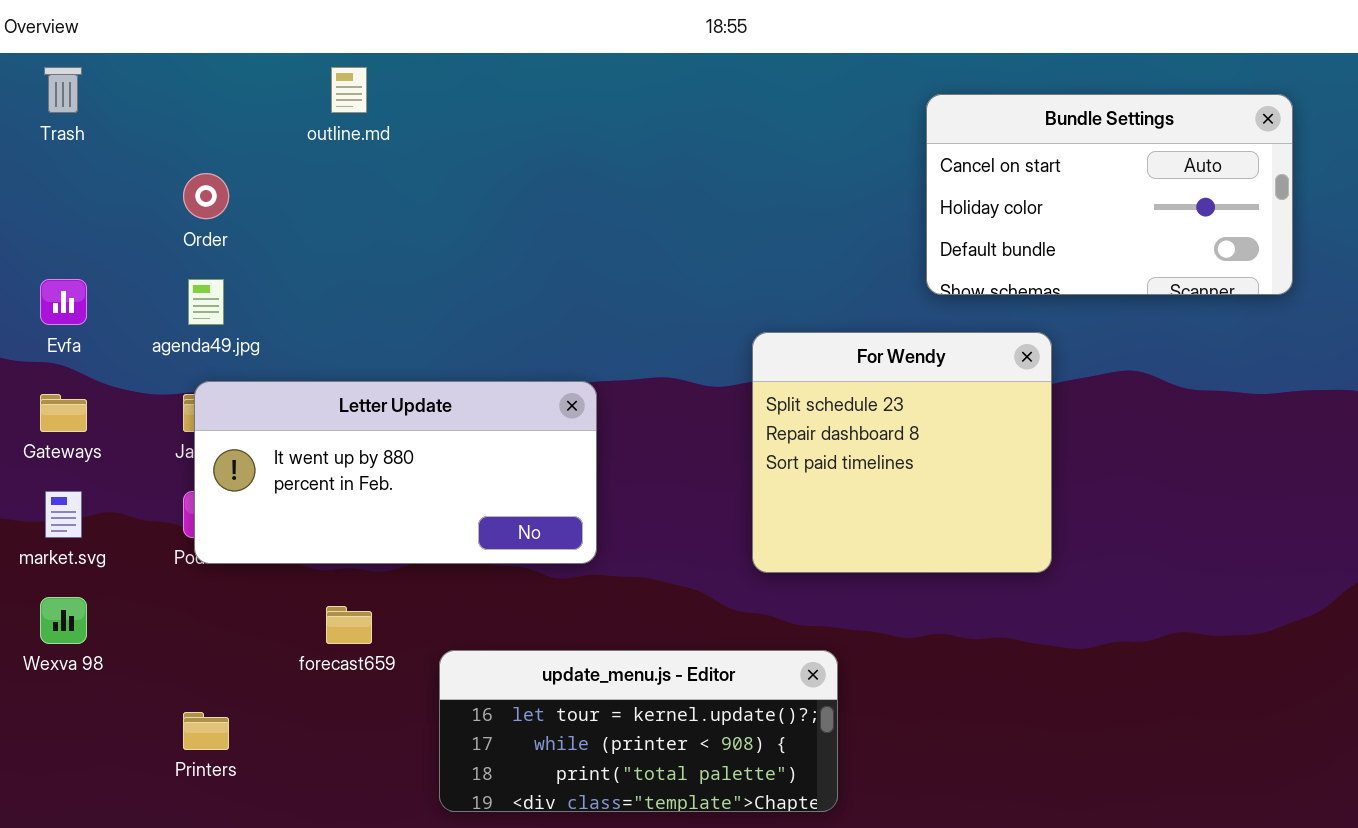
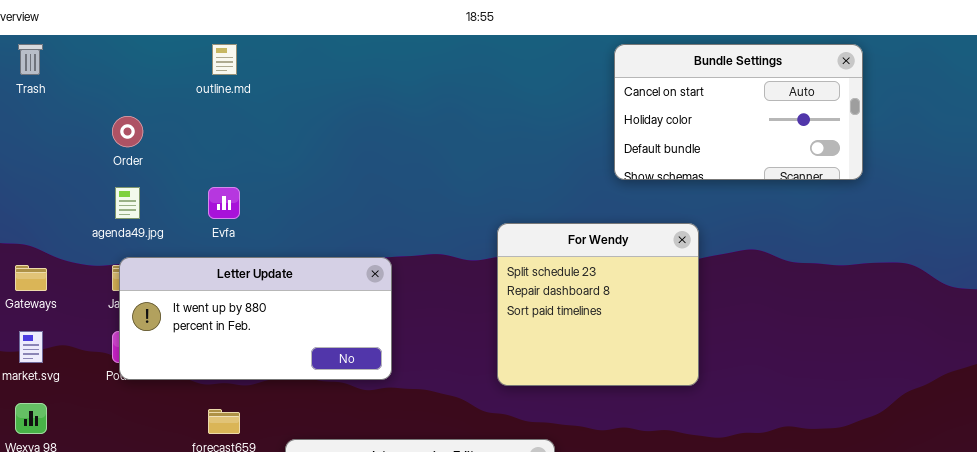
Bundle Settings: [926,94,1293,295] -> [614,44,863,180], moved
Evfa: [40,279,87,325] -> [208,187,240,219], moved

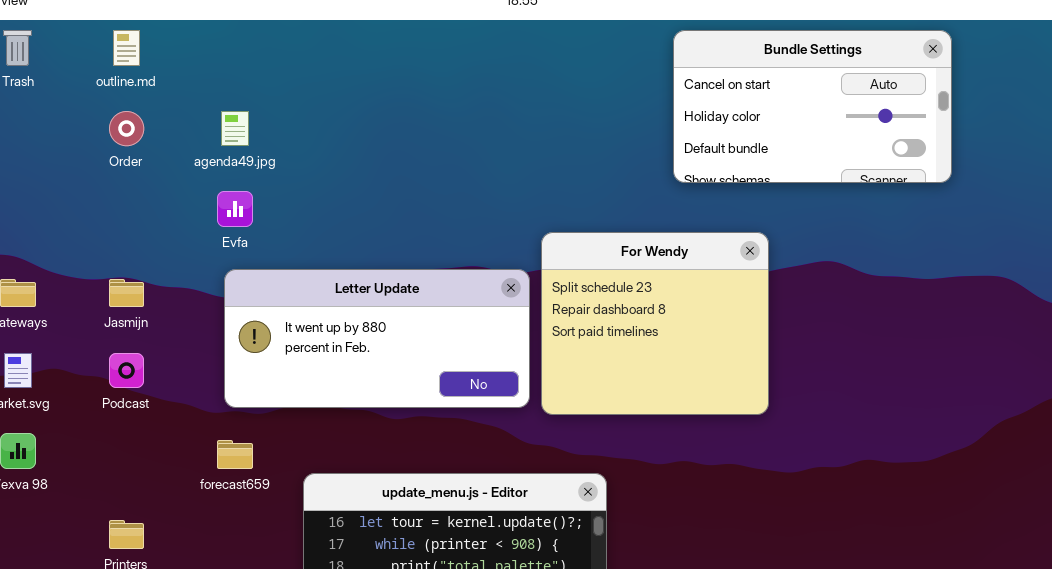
outline.md: [212,44,237,75] -> [113,30,140,66], moved
agenda49.jpg: [115,187,140,219] -> [221,111,249,146], moved
Letter Update: [119,257,392,380] -> [224,269,530,408], moved

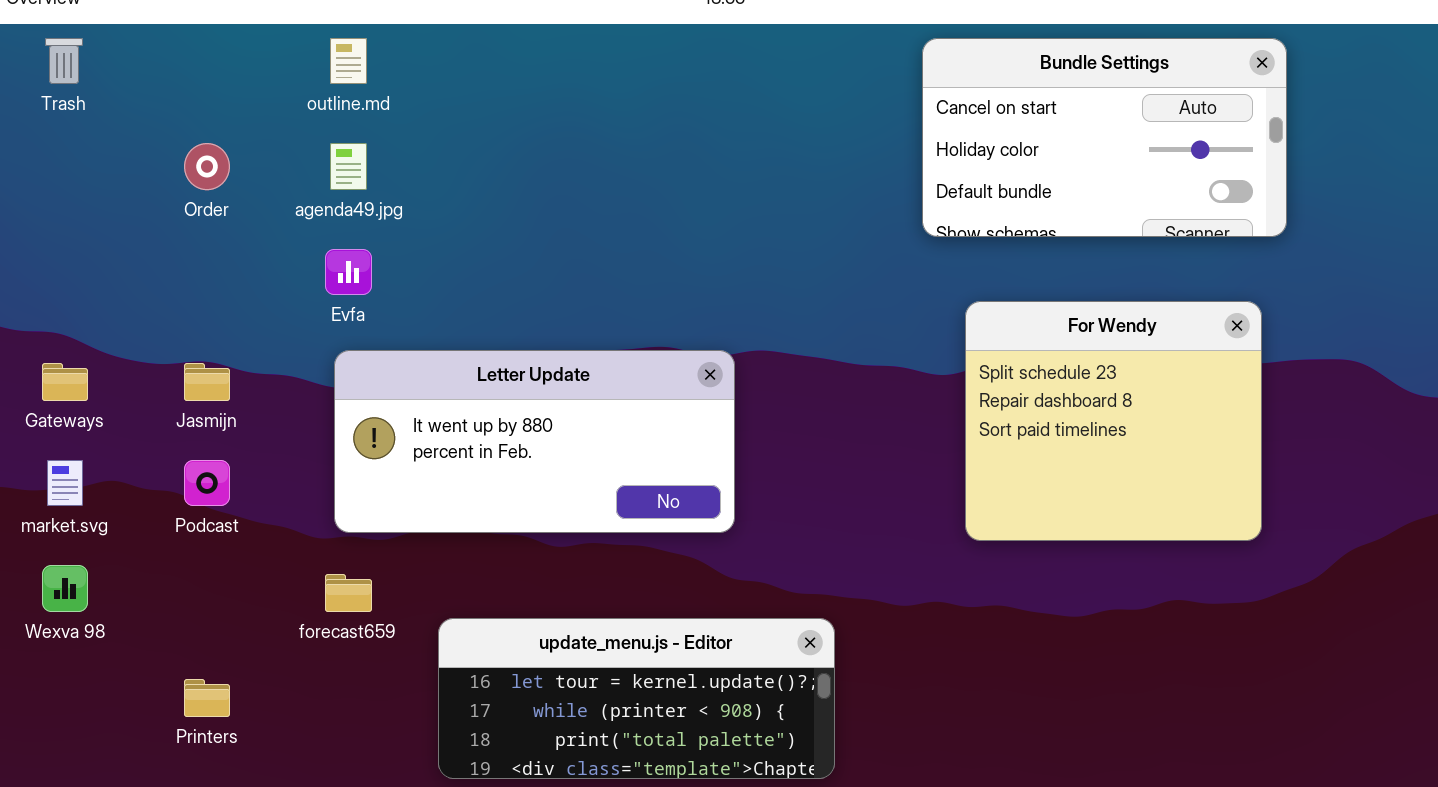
outline.md: [113,30,140,66] -> [330,38,367,84], moved
For Wendy: [541,232,769,415] -> [965,301,1262,541], moved

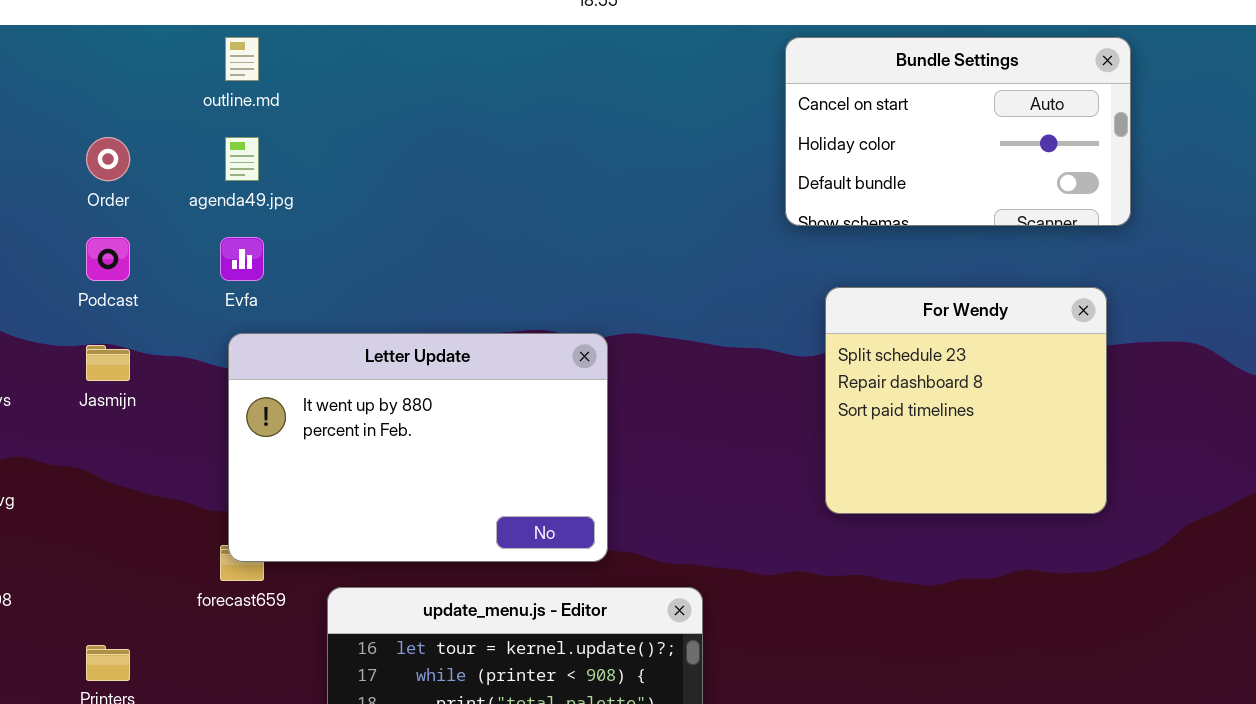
Letter Update: [334,350,735,533] -> [228,333,608,562], resized
Podcast: [184,460,230,506] -> [86,237,130,281], moved

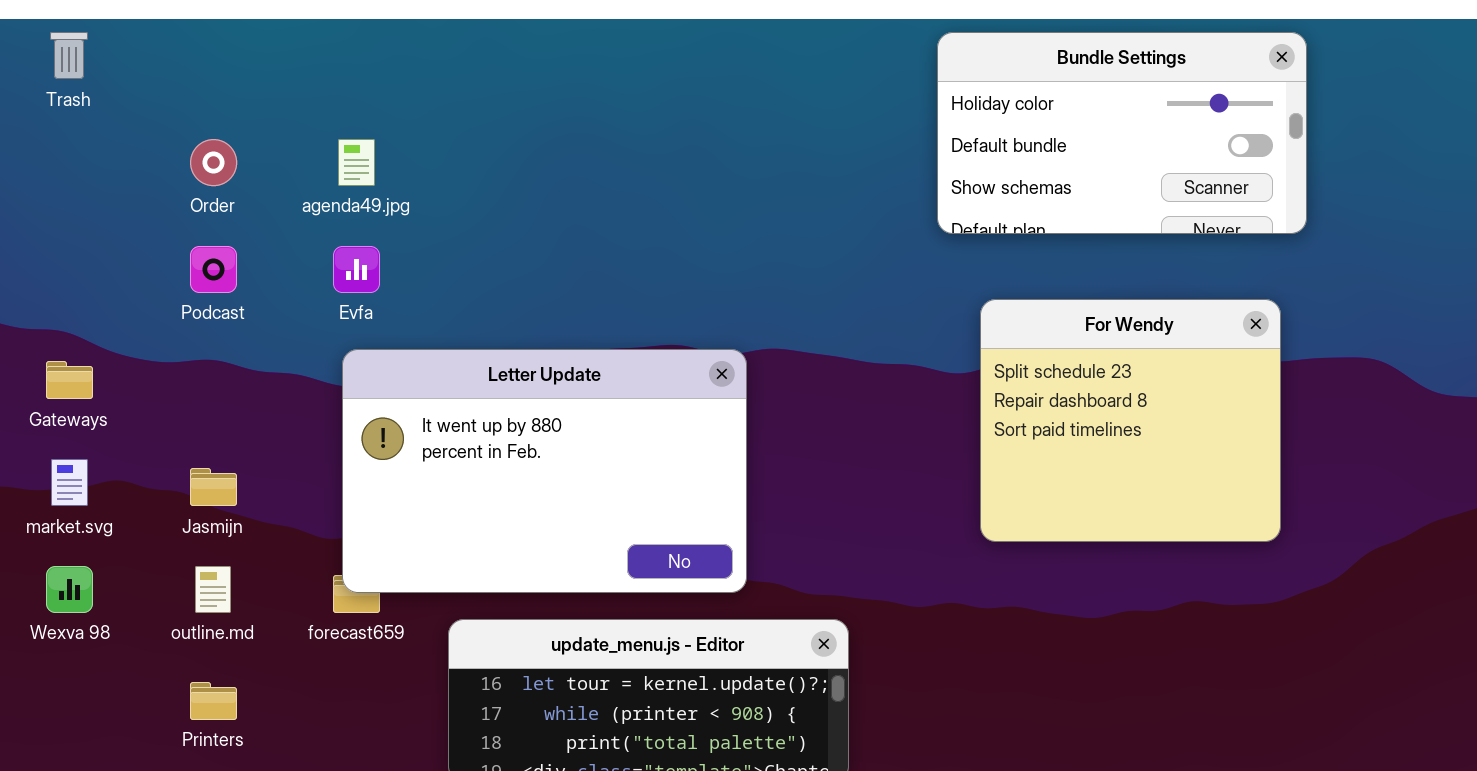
outline.md: [225,37,259,81] -> [195,566,231,613], moved
Bundle Settings: [785,37,1131,226] -> [937,32,1307,234], scrolled down 1 row
Jasmijn: [86,345,130,381] -> [190,468,237,506], moved

